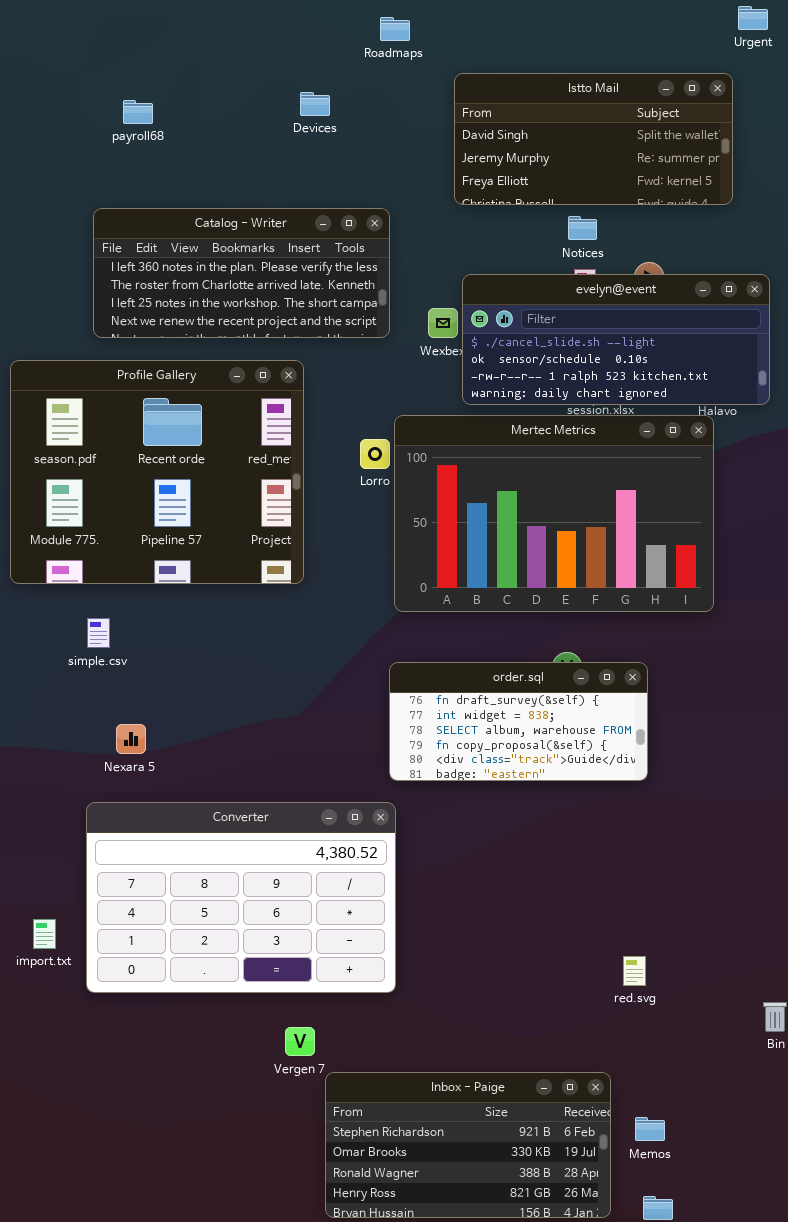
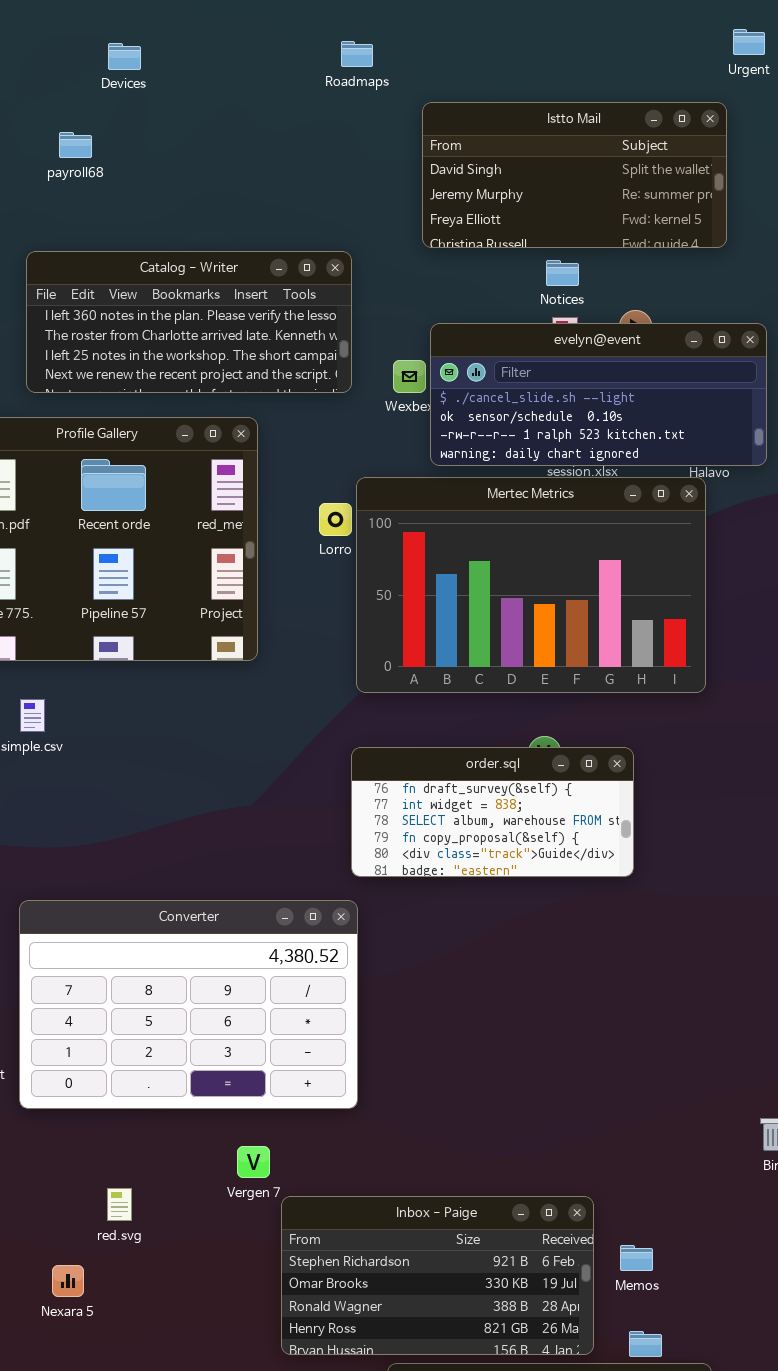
Devices: [300,92,330,116] -> [108,43,141,70], moved
Nexara 5: [116,724,146,754] -> [52,1265,84,1297], moved
red.svg: [623,956,646,986] -> [107,1188,132,1221], moved

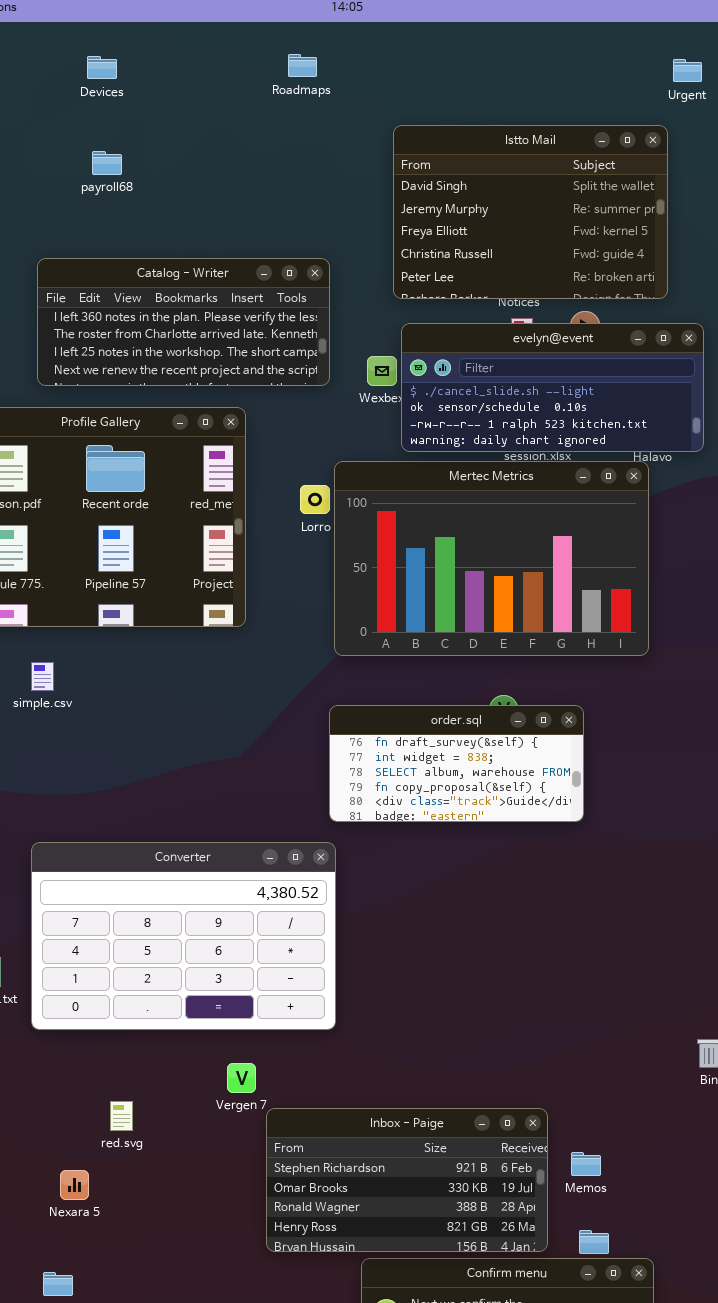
Roadmaps: [341,41,373,67] -> [288,54,317,77], moved
Devices: [108,43,141,70] -> [87,56,117,79], moved
Istto Mail: [422,102,727,248] -> [393,125,668,299], resized
payroll68: [59,132,92,158] -> [92,151,122,175], moved

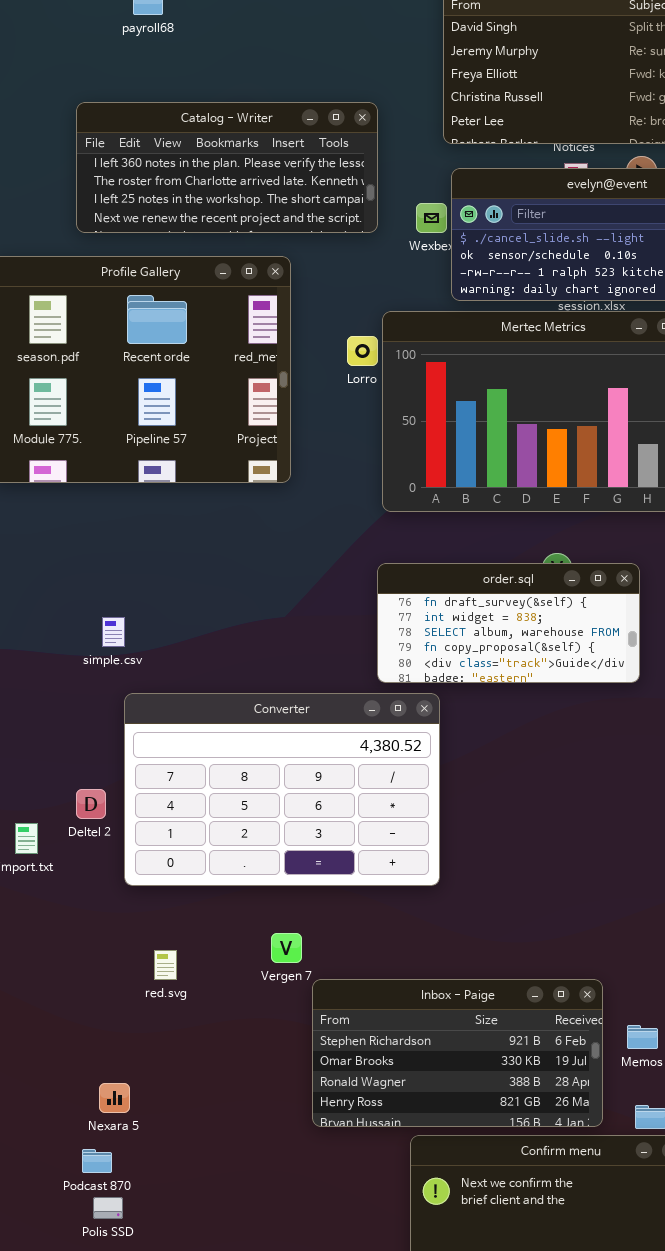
simple.csv: [31,662,54,691] -> [102,617,125,647], moved
Converter: [31,842,336,1030] -> [124,693,440,886], moved
red.svg: [110,1101,133,1131] -> [154,950,177,980], moved
Nexara 5: [60,1170,89,1200] -> [99,1083,130,1113], moved

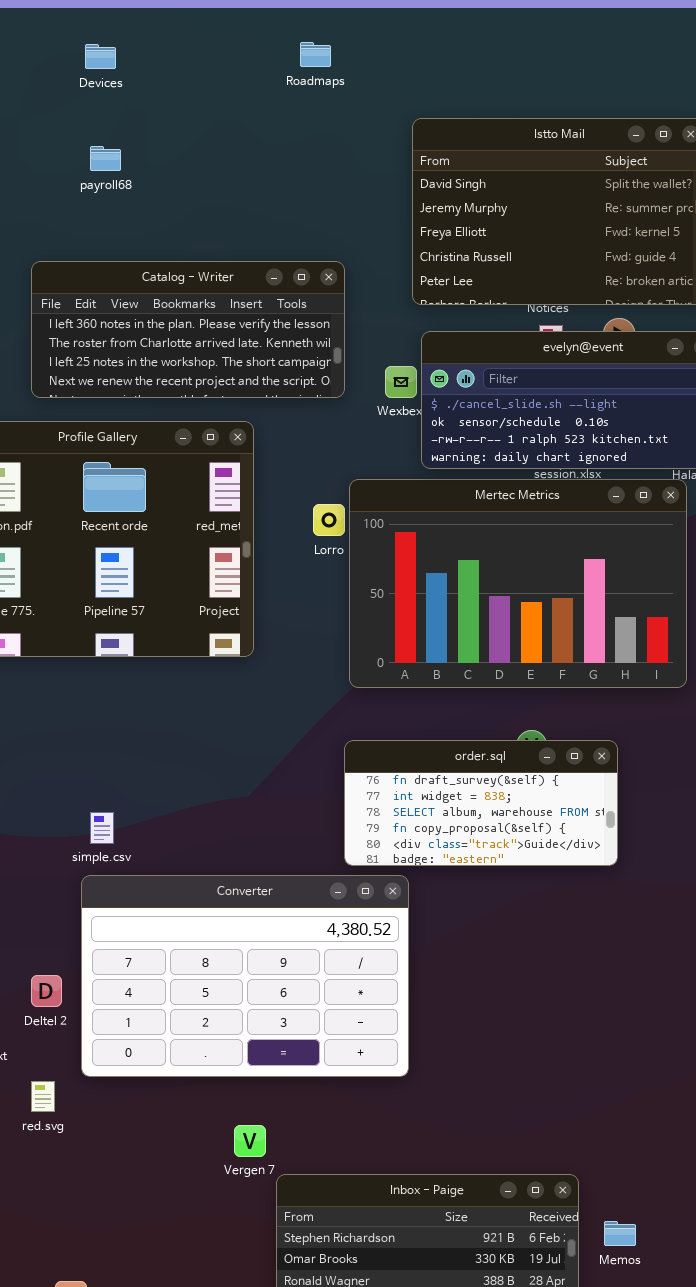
simple.csv: [102,617,125,647] -> [90,812,114,844], moved
red.svg: [154,950,177,980] -> [31,1081,55,1112], moved

